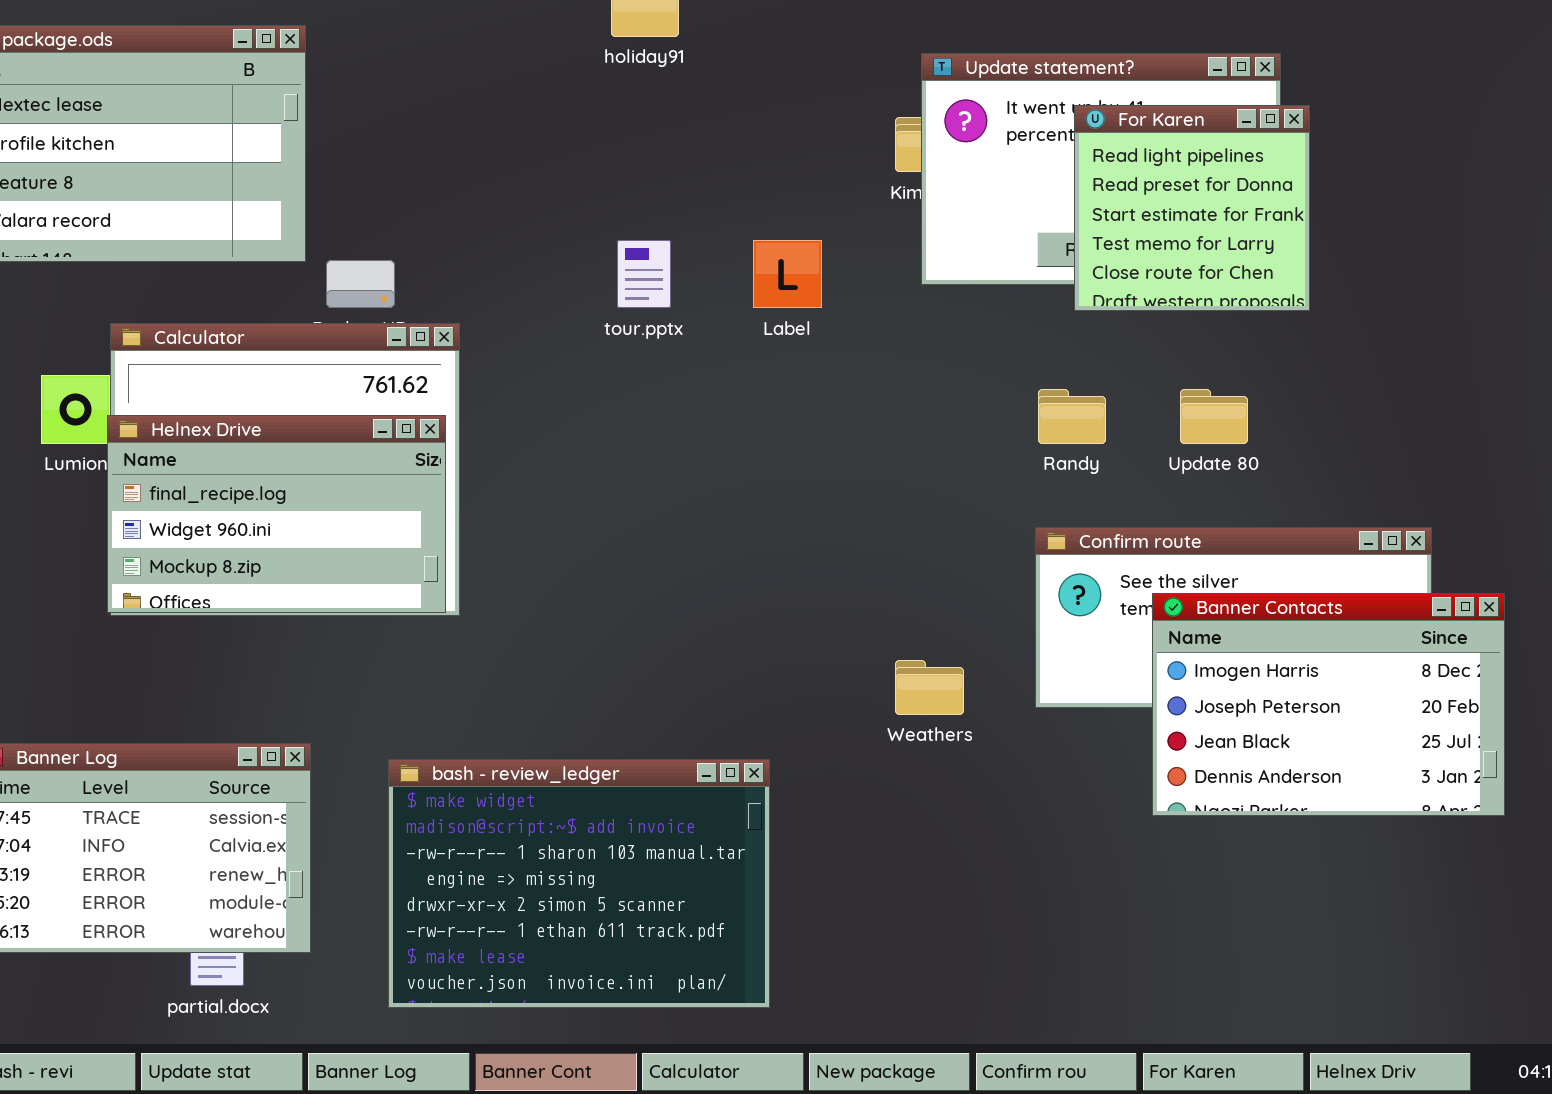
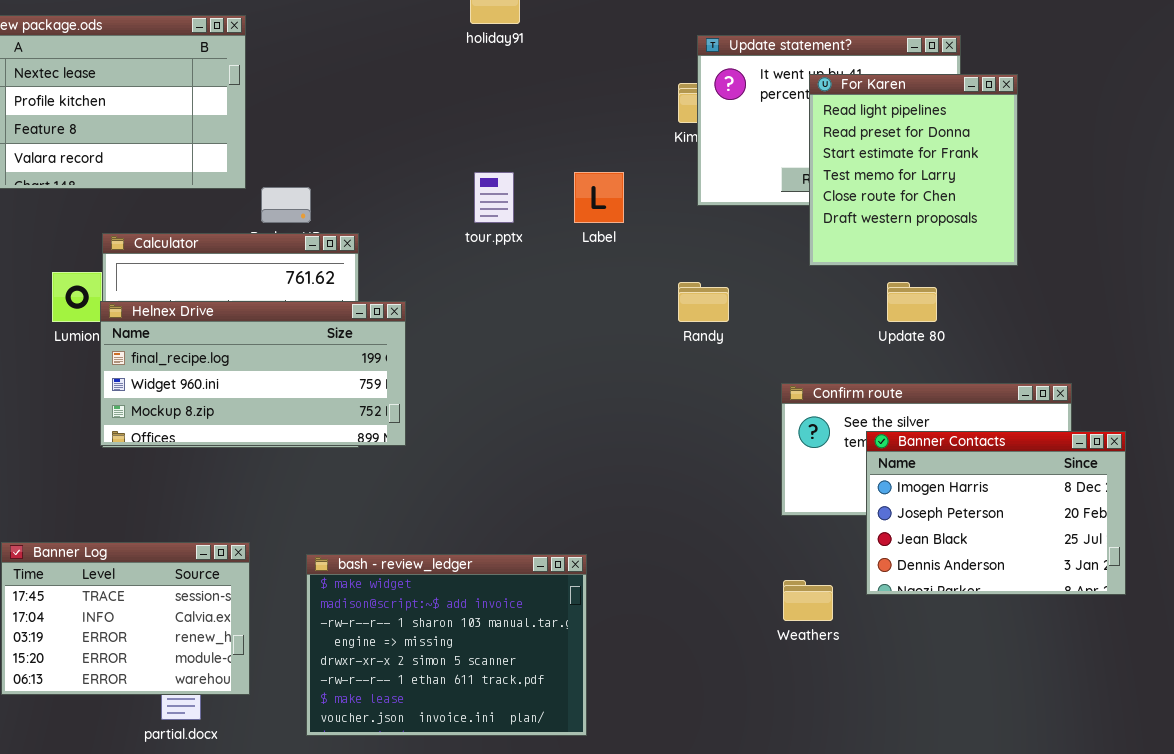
For Karen: [1074,105,1310,311] -> [809,74,1018,266], resized
Randy: [1038,389,1106,444] -> [678,282,729,322], moved
Helnex Drive: [107,415,446,613] -> [100,301,406,446], resized
Weathers: [895,660,964,715] -> [783,580,833,621], moved

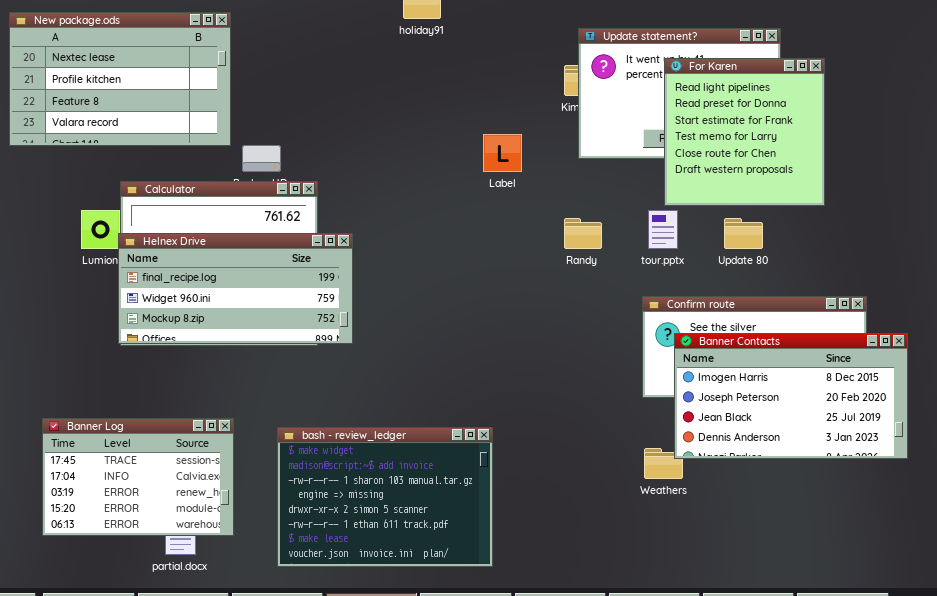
tour.pptx: [474,172,514,223] -> [648,210,678,249], moved
Banner Contacts: [866,431,1126,595] -> [674,333,908,459], resized

